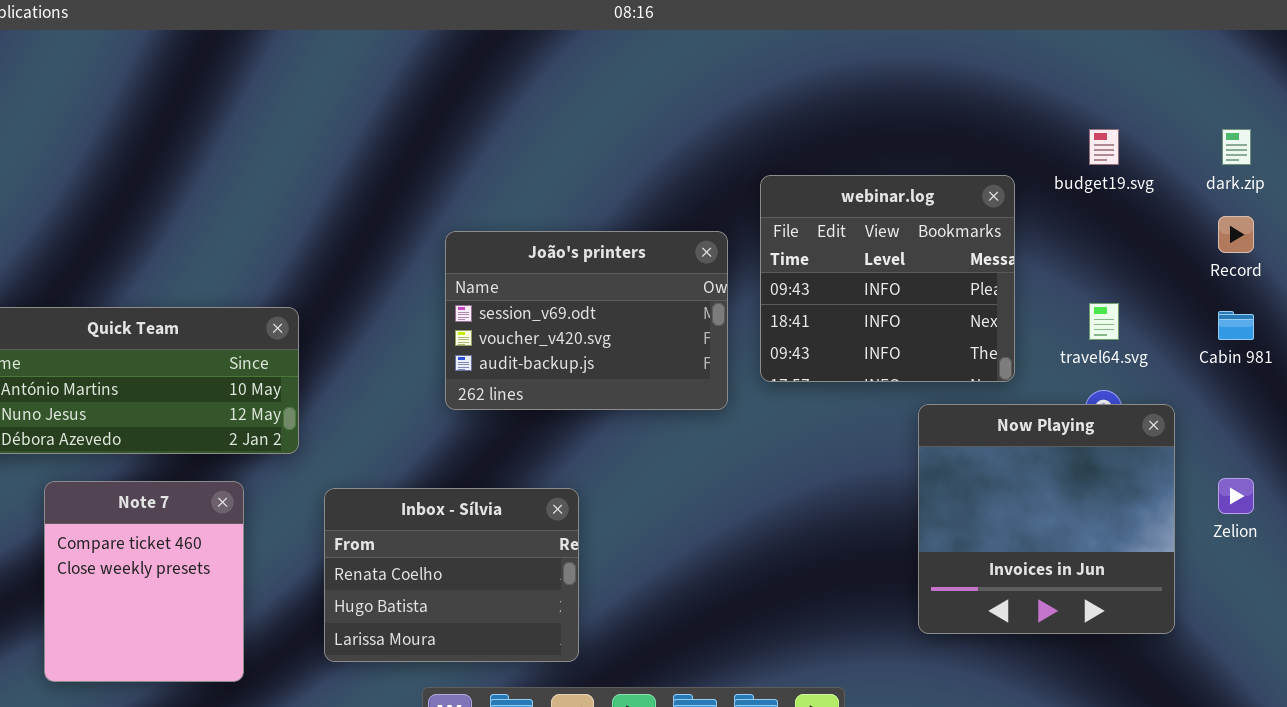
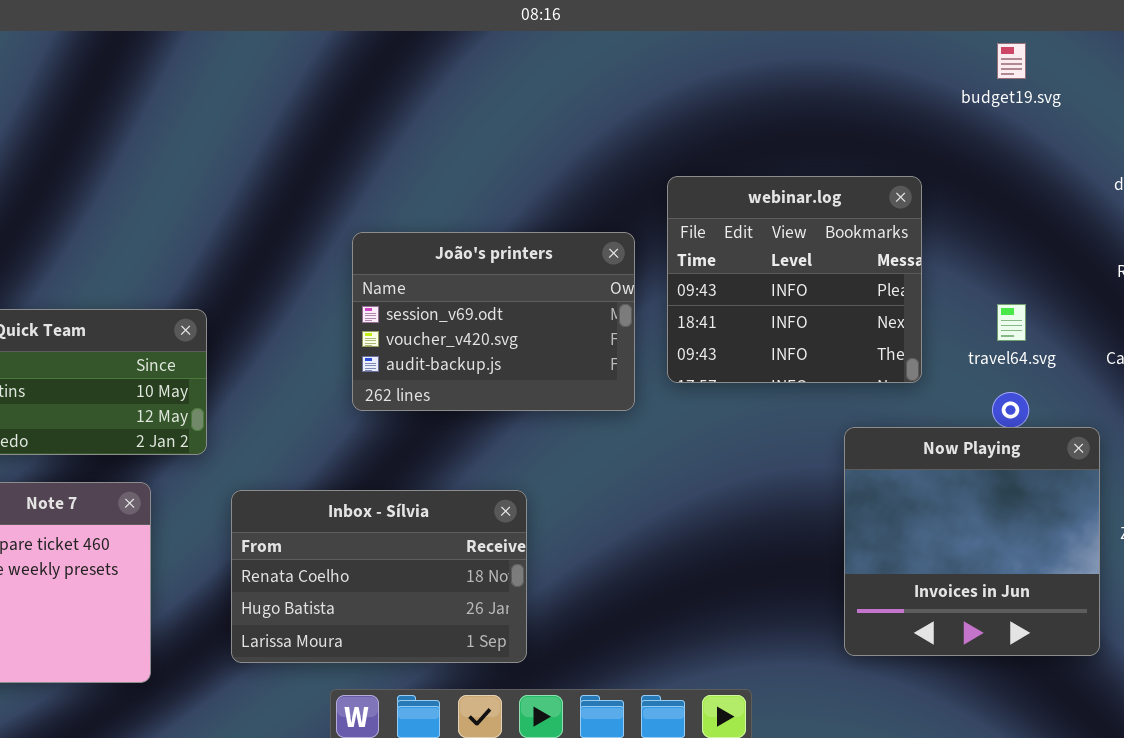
budget19.svg: [1089,129,1119,165] -> [997,43,1026,79], moved
Now Playing: [918,404,1175,634] -> [844,427,1100,656], moved
Inbox - Sílvia: [324,488,579,662] -> [231,490,527,663], resized

